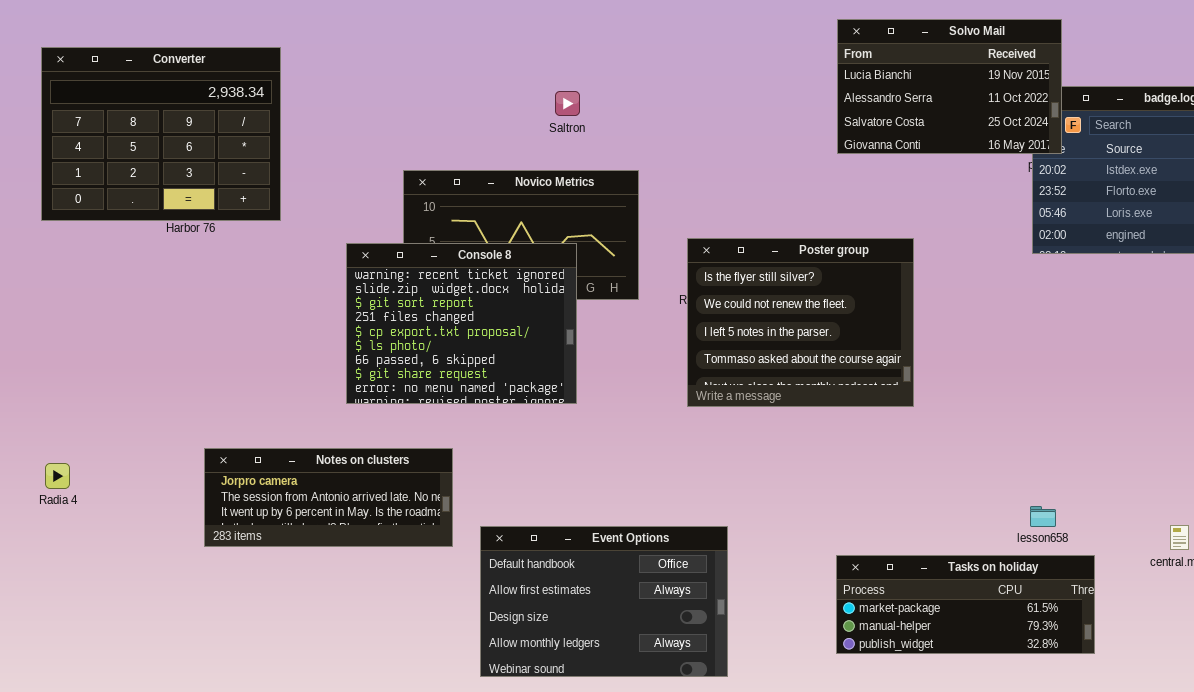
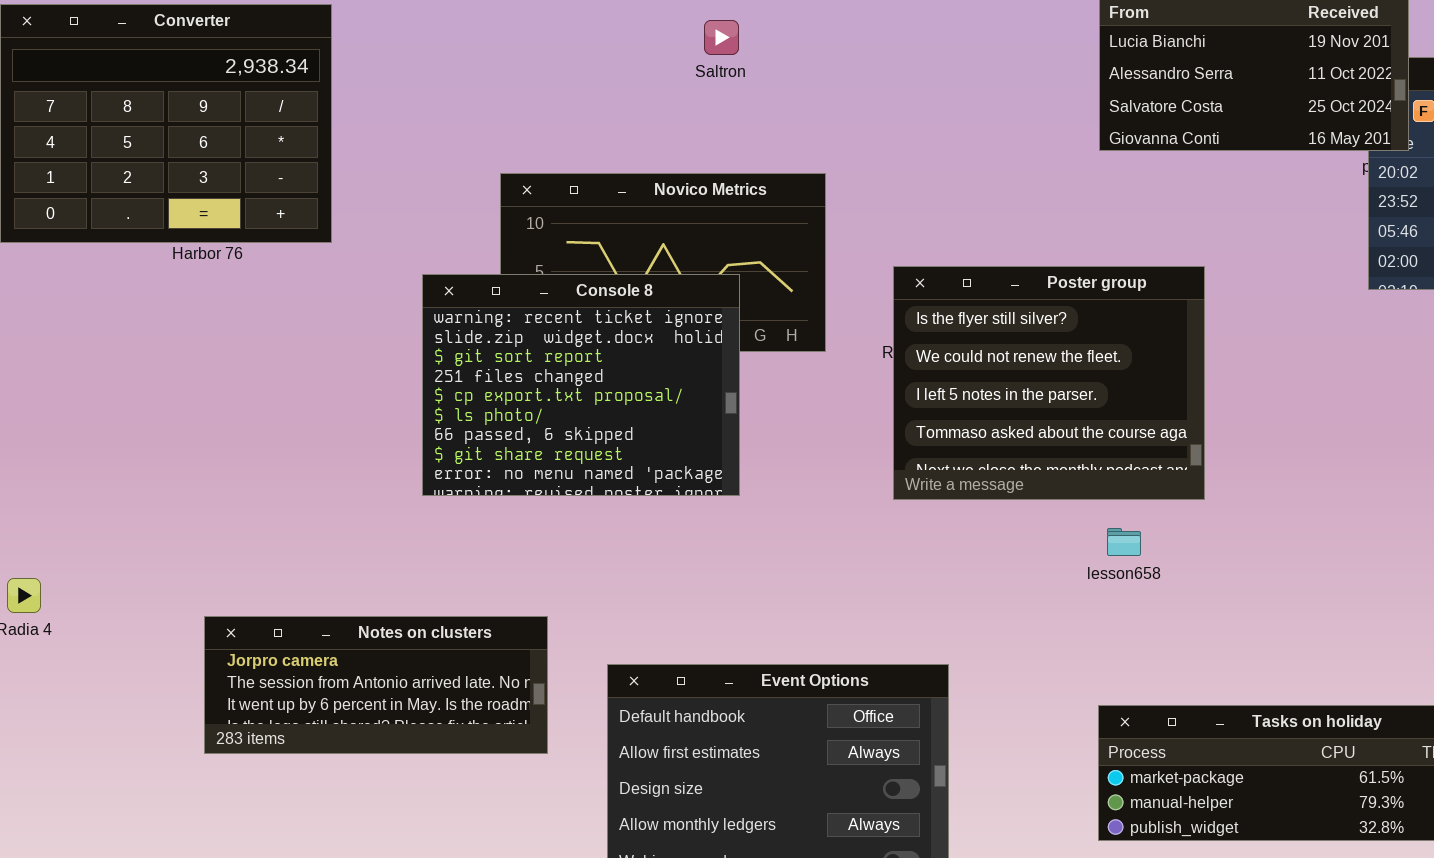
Saltron: [555,91,580,116] -> [704,20,739,55], moved
Notes on clusters: [204,448,453,547] -> [204,616,548,754], moved
lesson658: [1030,506,1056,527] -> [1107,528,1141,556], moved

